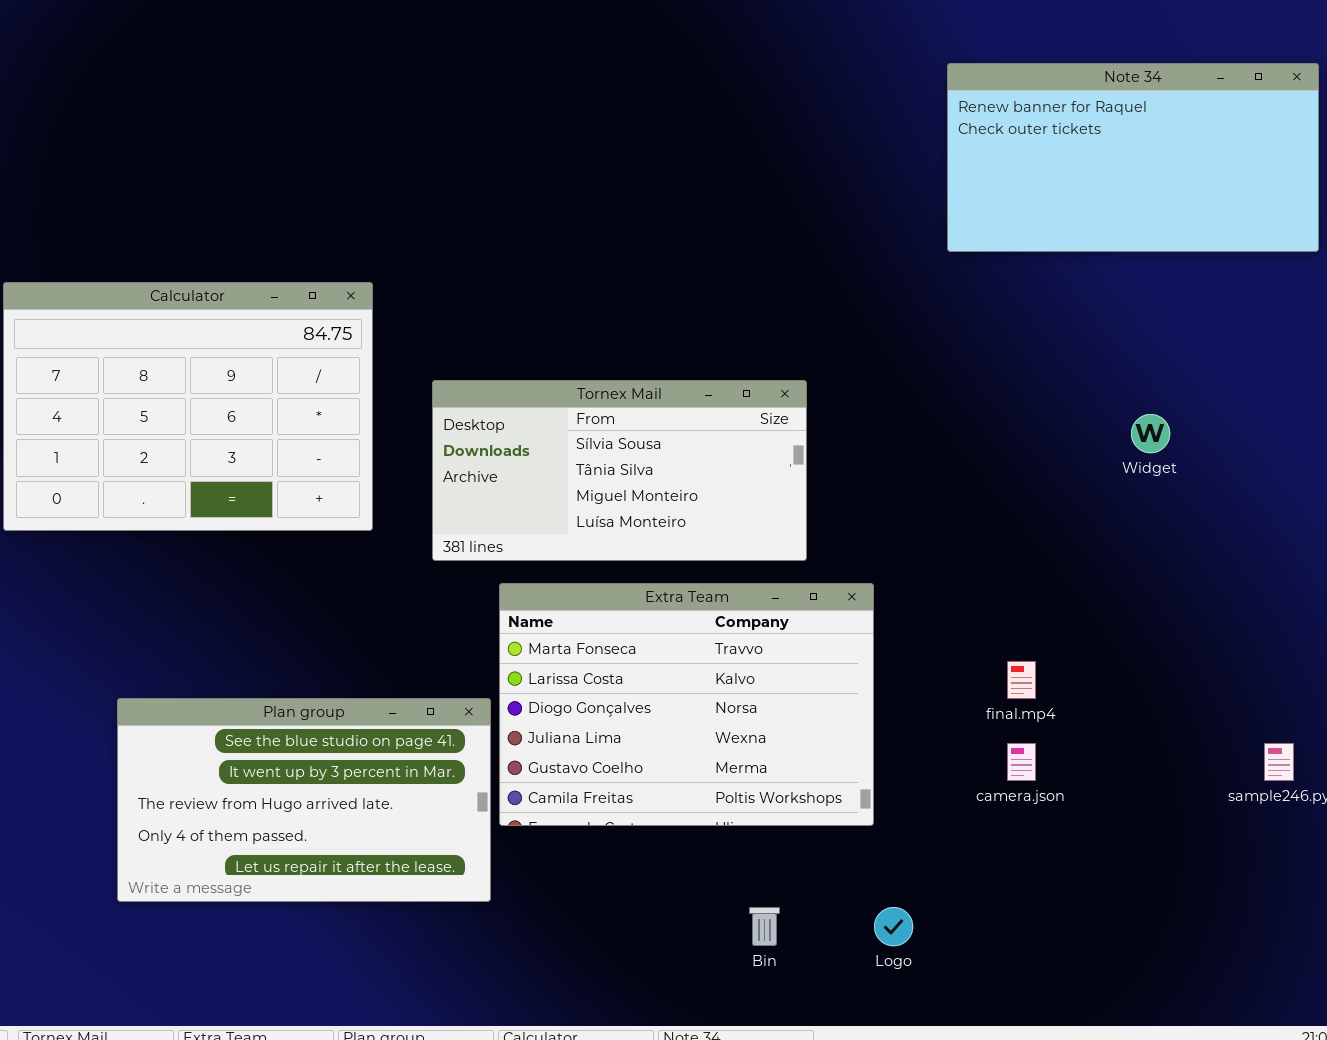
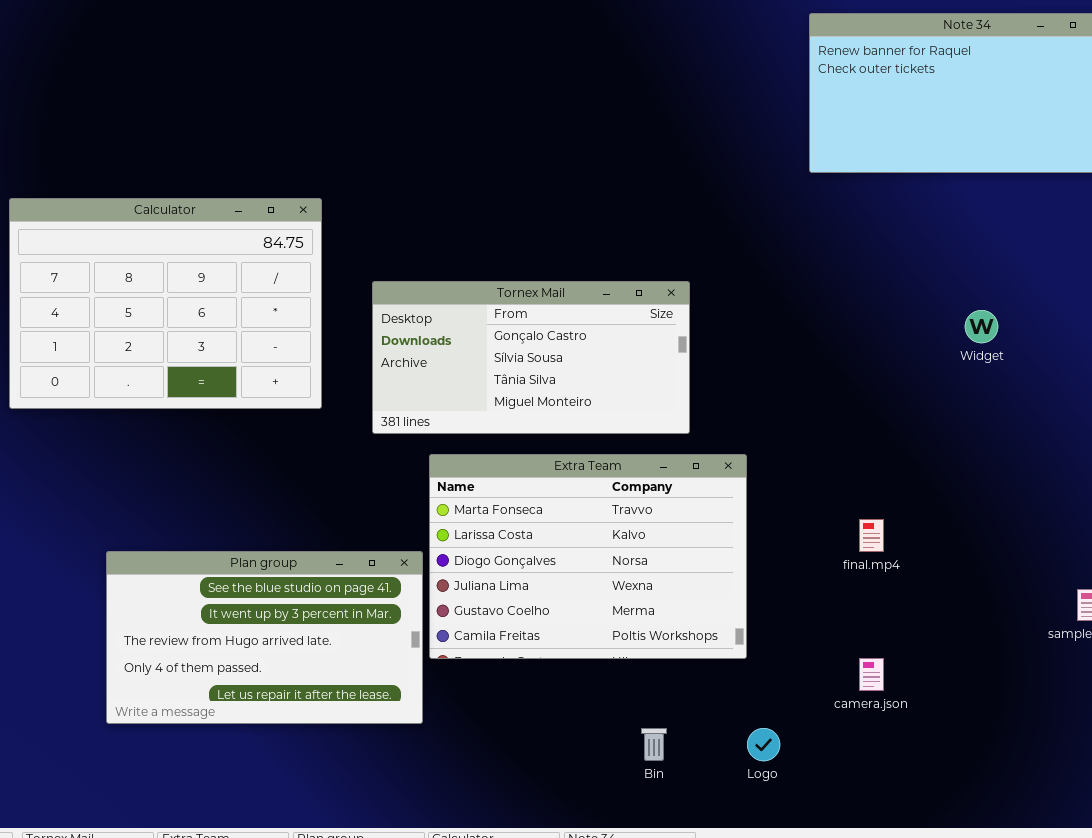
Tornex Mail: [432,380,807,561] -> [372,281,690,434], scrolled up 1 row
camera.json: [1007,743,1036,781] -> [859,658,884,691], moved

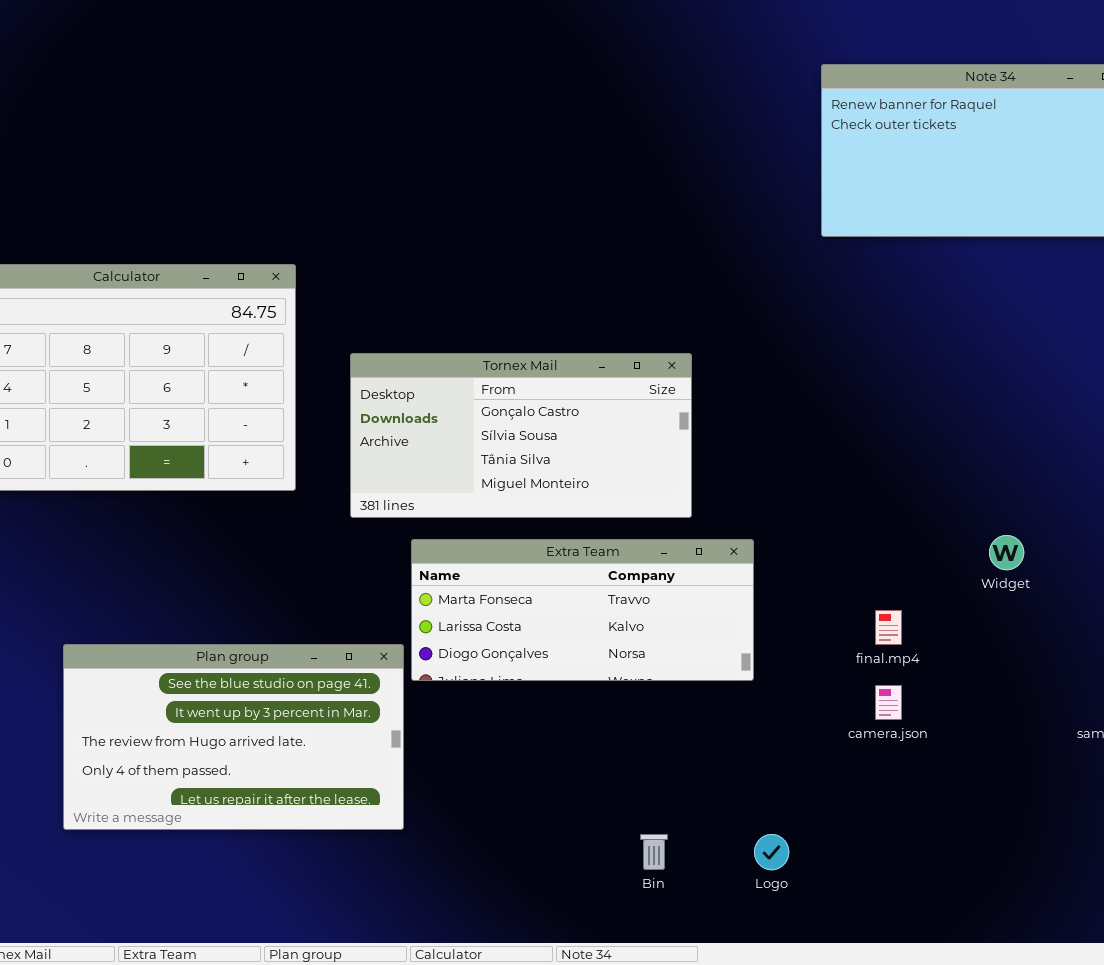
Widget: [965,310,998,343] -> [989,535,1024,570], moved
Extra Team: [429,454,747,659] -> [411,539,754,681], resized
camera.json: [859,658,884,691] -> [875,685,902,720], moved

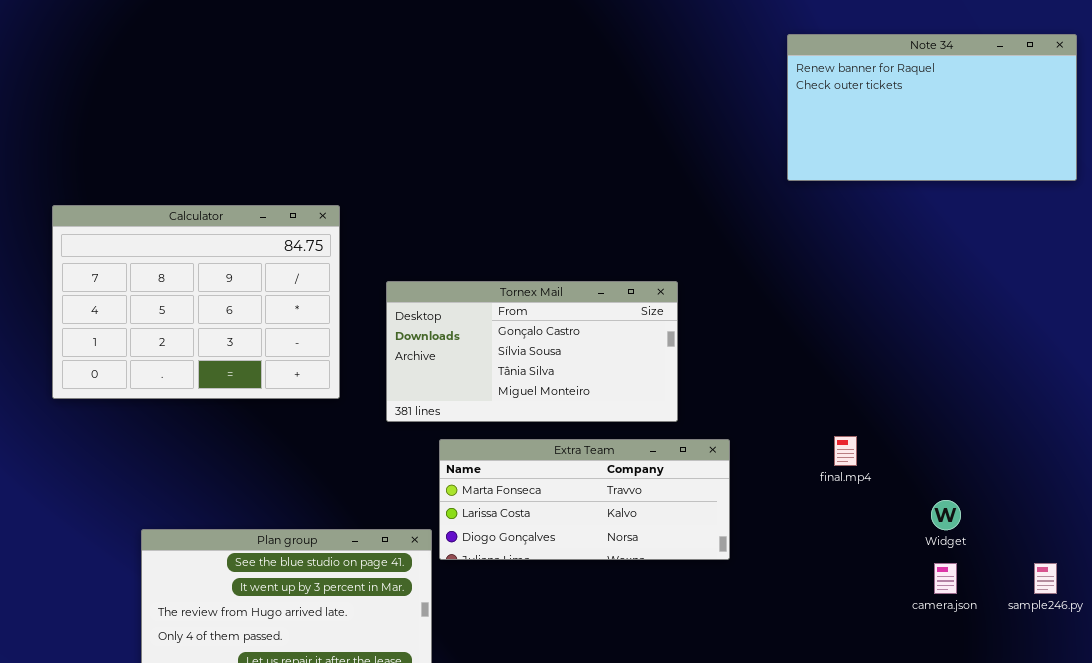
Widget: [989,535,1024,570] -> [931,500,961,530], moved
final.mp4: [875,610,902,645] -> [834,436,857,466], moved
camera.json: [875,685,902,720] -> [934,563,957,594], moved

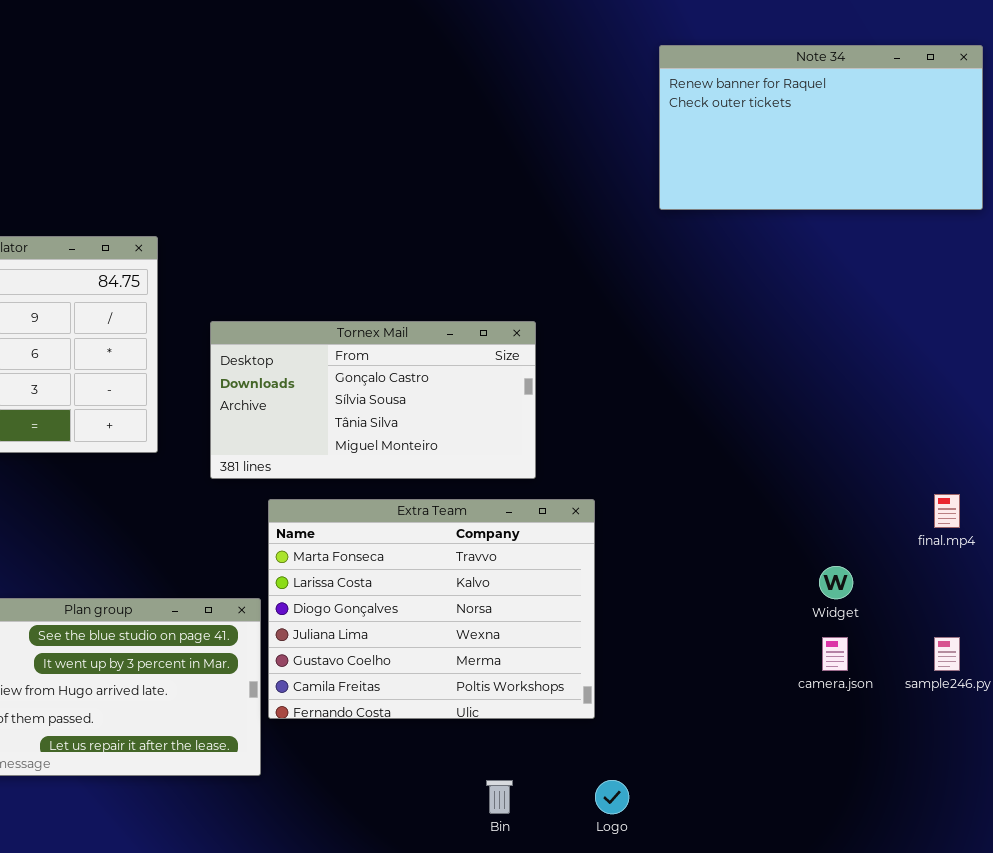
final.mp4: [834,436,857,466] -> [934,494,960,528], moved
Extra Team: [439,439,730,560] -> [268,499,595,719], resized

